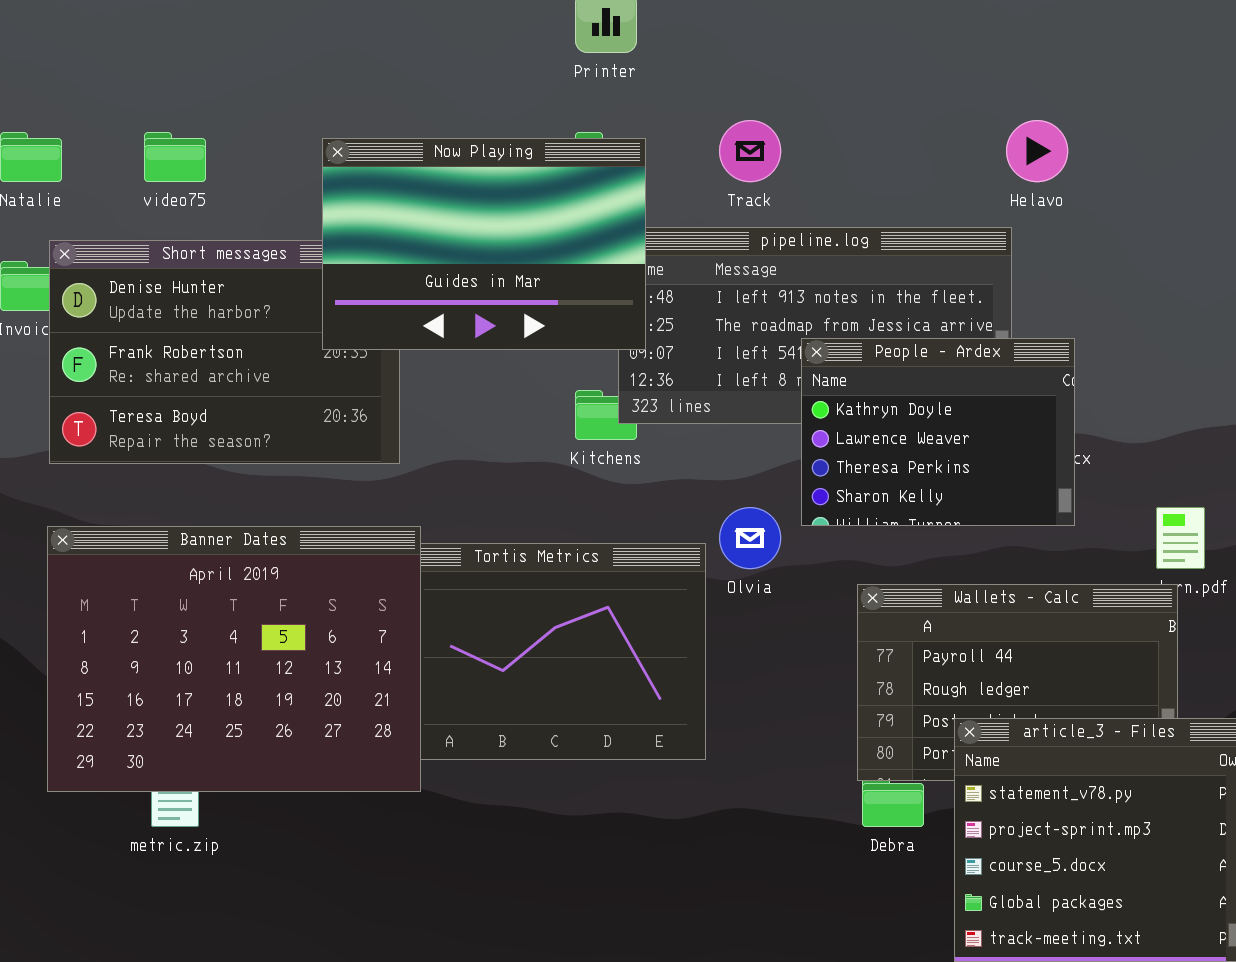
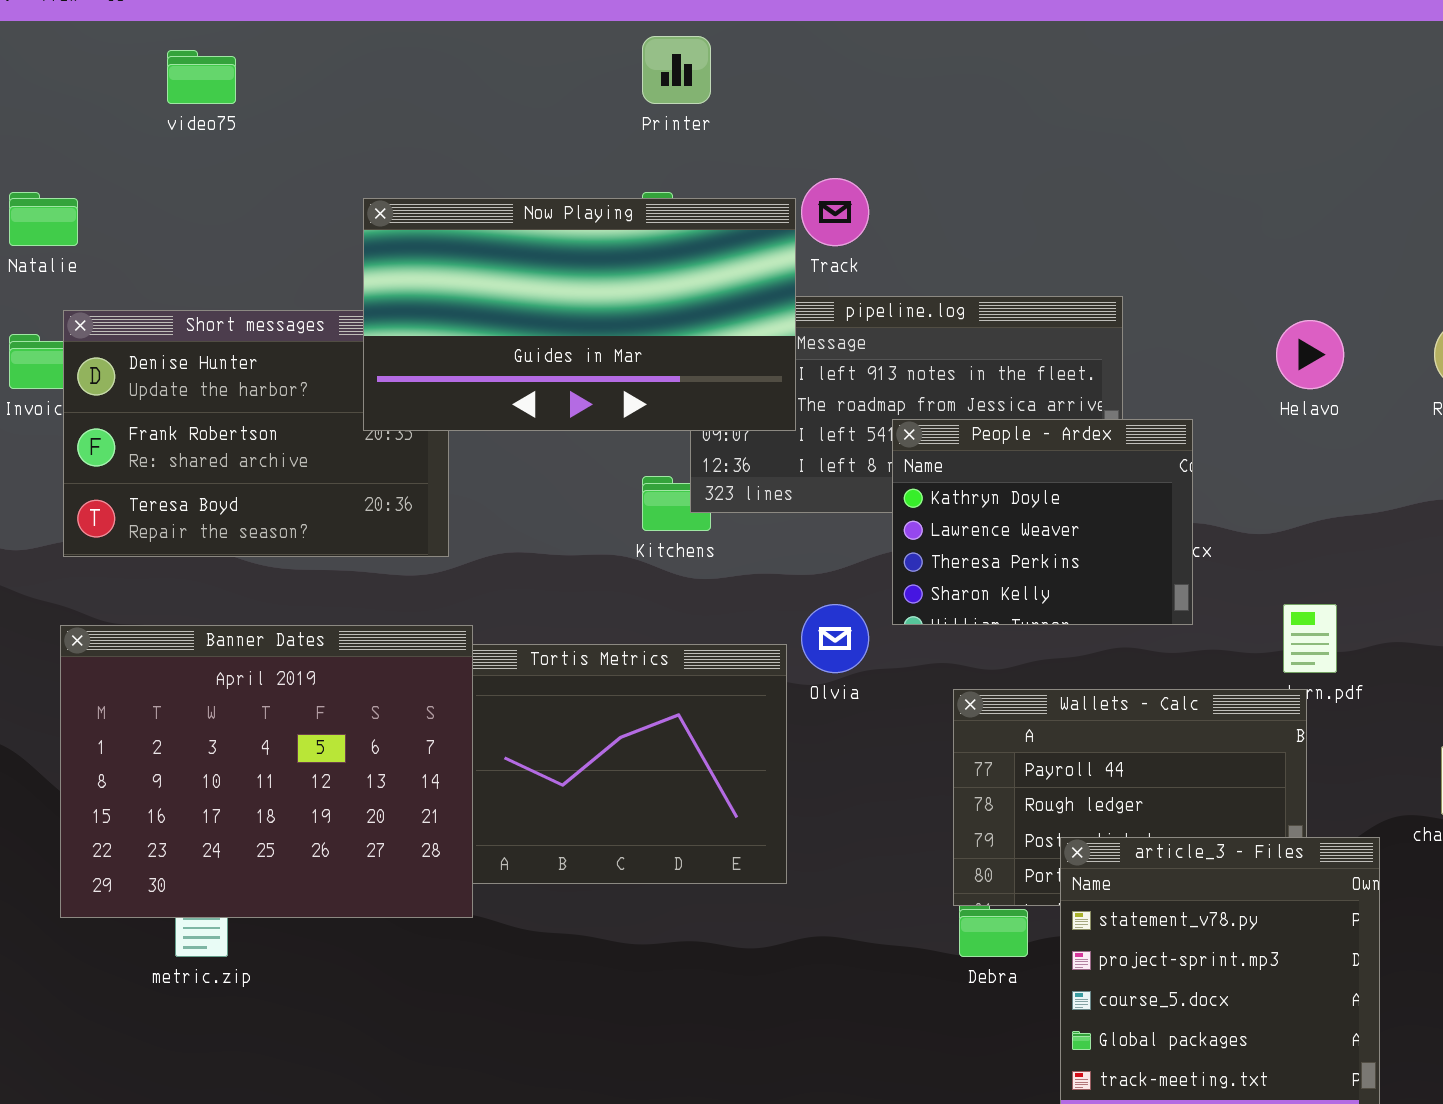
Helavo: [1006,120,1068,182] -> [1276,320,1344,389], moved
video75: [144,132,206,182] -> [167,50,236,104], moved
Now Playing: [322,138,646,350] -> [363,198,796,431], resized

